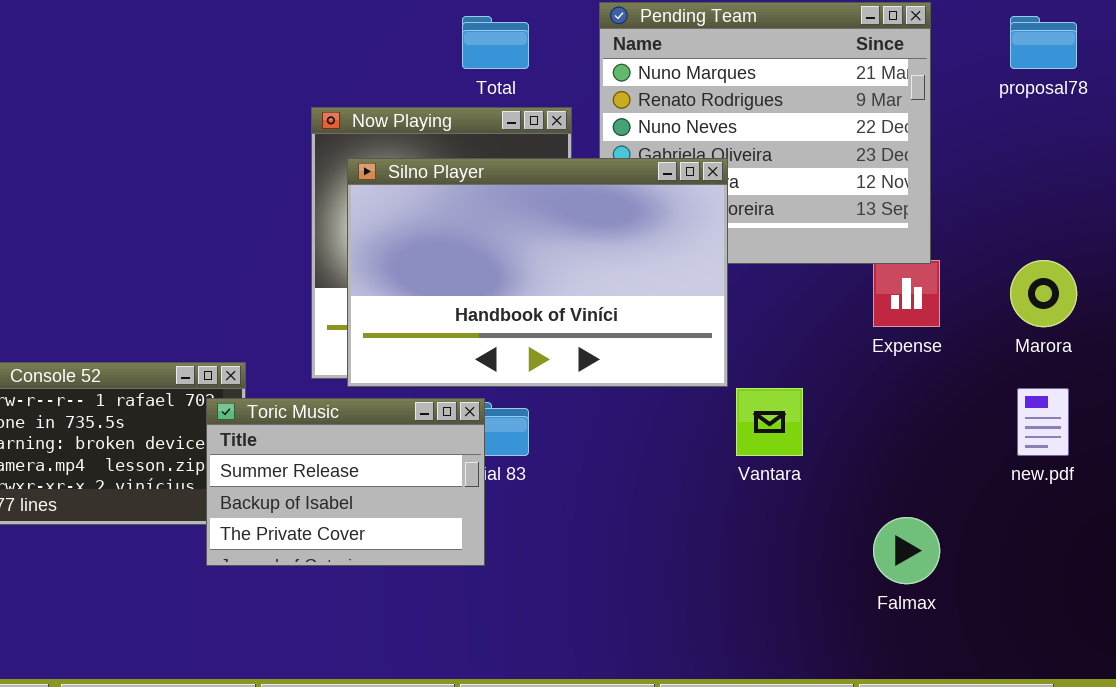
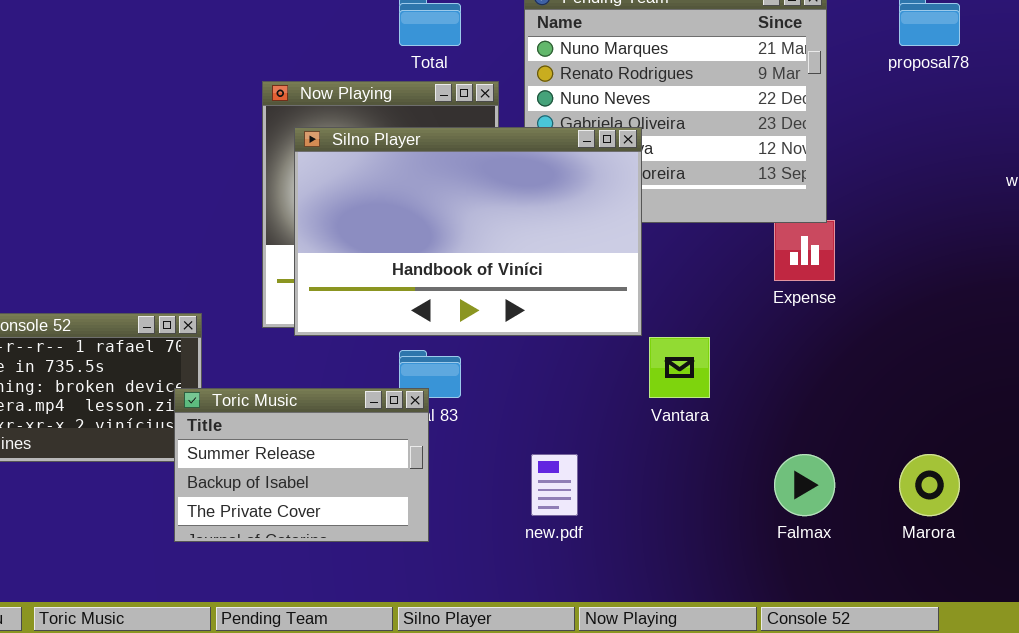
Marora: [1010,260,1077,327] -> [899,454,960,516], moved
new.pdf: [1017,388,1069,456] -> [531,454,578,516], moved
Toric Music: [206,398,485,566] -> [174,388,429,542], moved

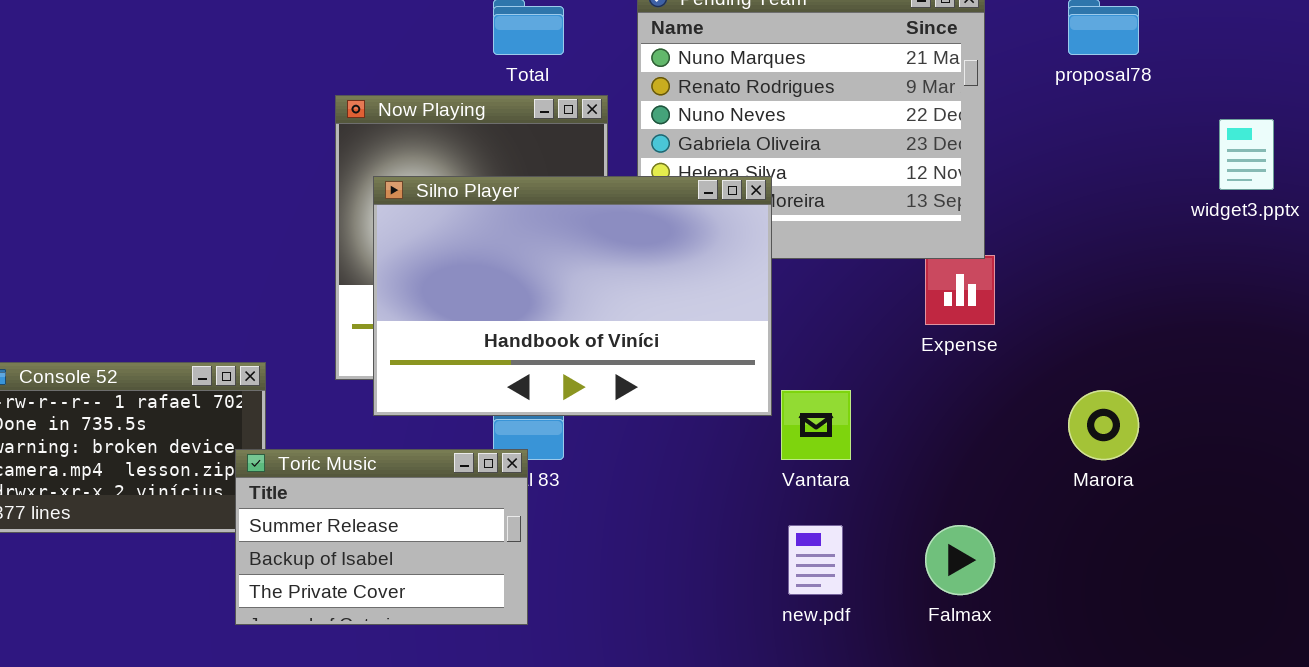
Silno Player: [294,127,642,336] -> [373,176,772,416], moved
new.pdf: [531,454,578,516] -> [788,525,843,595], moved
Marora: [899,454,960,516] -> [1068,390,1139,460], moved

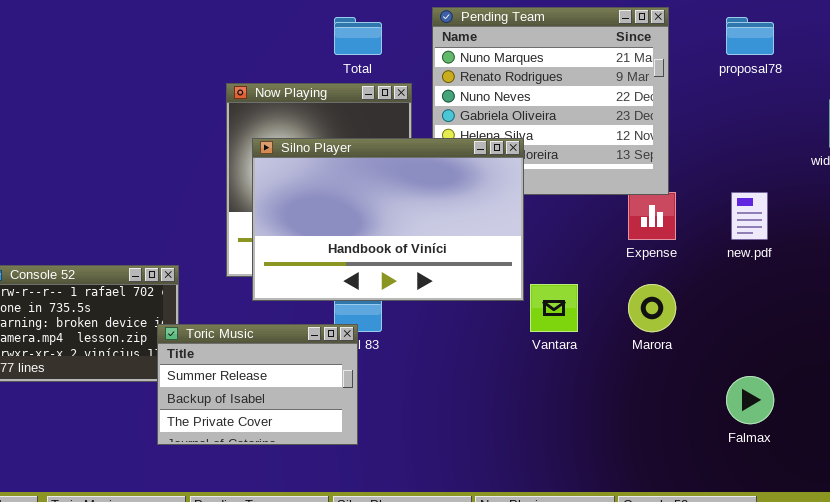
Marora: [1068,390,1139,460] -> [628,284,676,332], moved
new.pdf: [788,525,843,595] -> [731,192,768,240], moved
Falmax: [925,525,995,595] -> [726,376,774,424], moved

